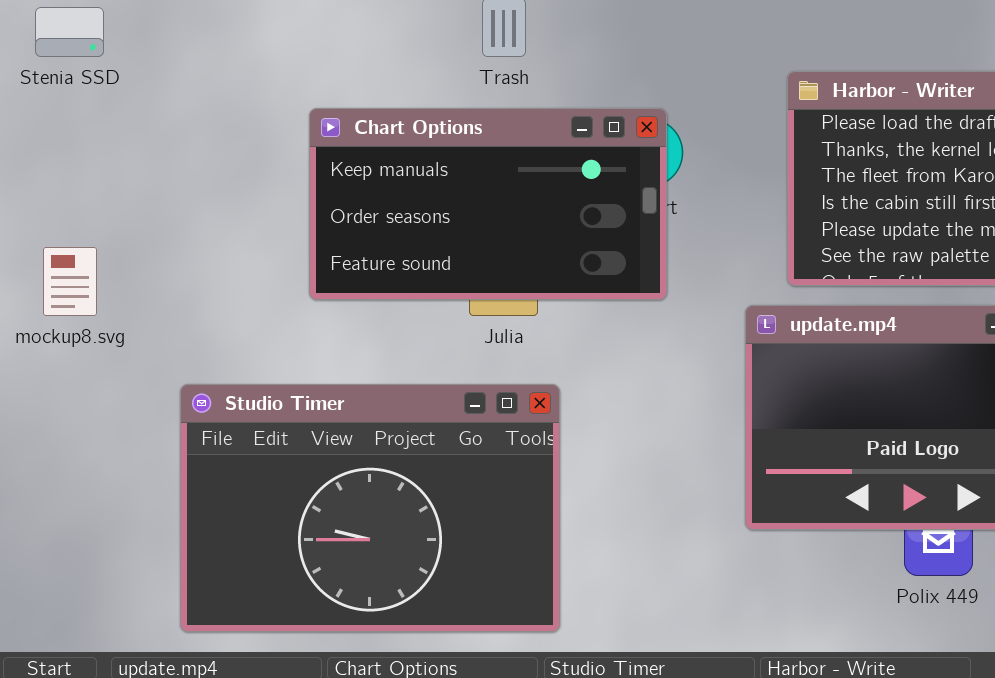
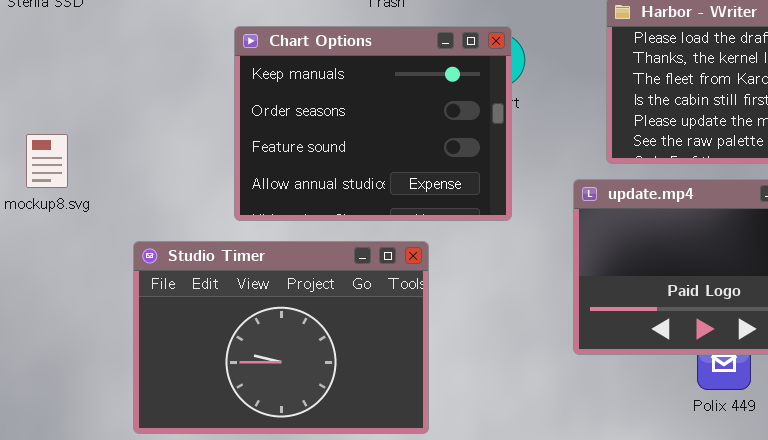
Chart Options: [309,108,667,300] -> [234,26,512,221], resized

